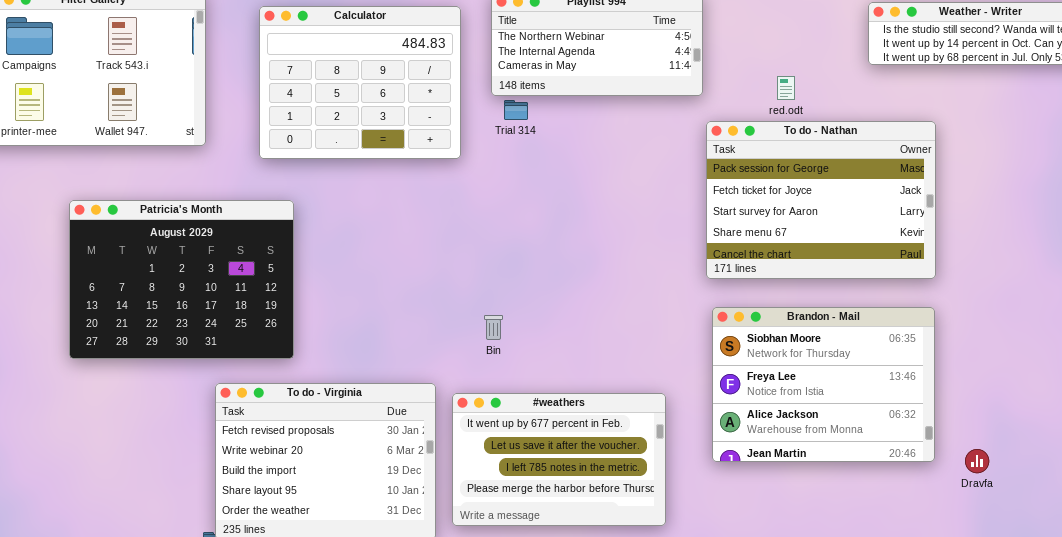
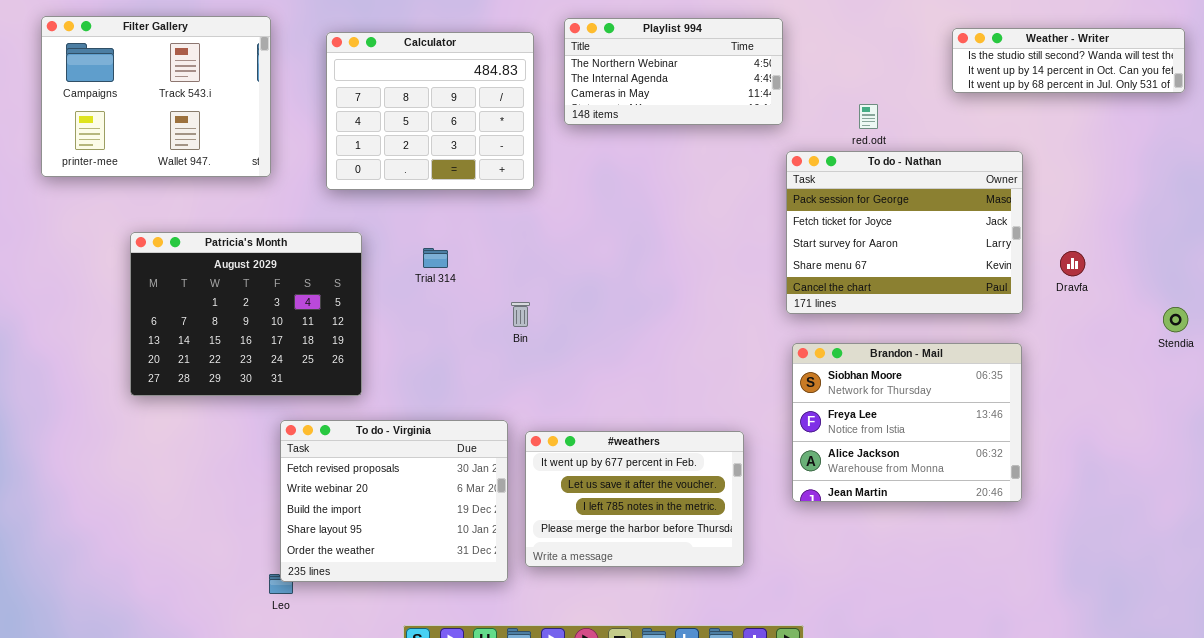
Trial 314: [504,100,528,120] -> [423,248,448,268], moved
Bin: [484,315,503,340] -> [511,302,530,327], moved
Dravfa: [965,449,989,473] -> [1060,251,1085,276], moved

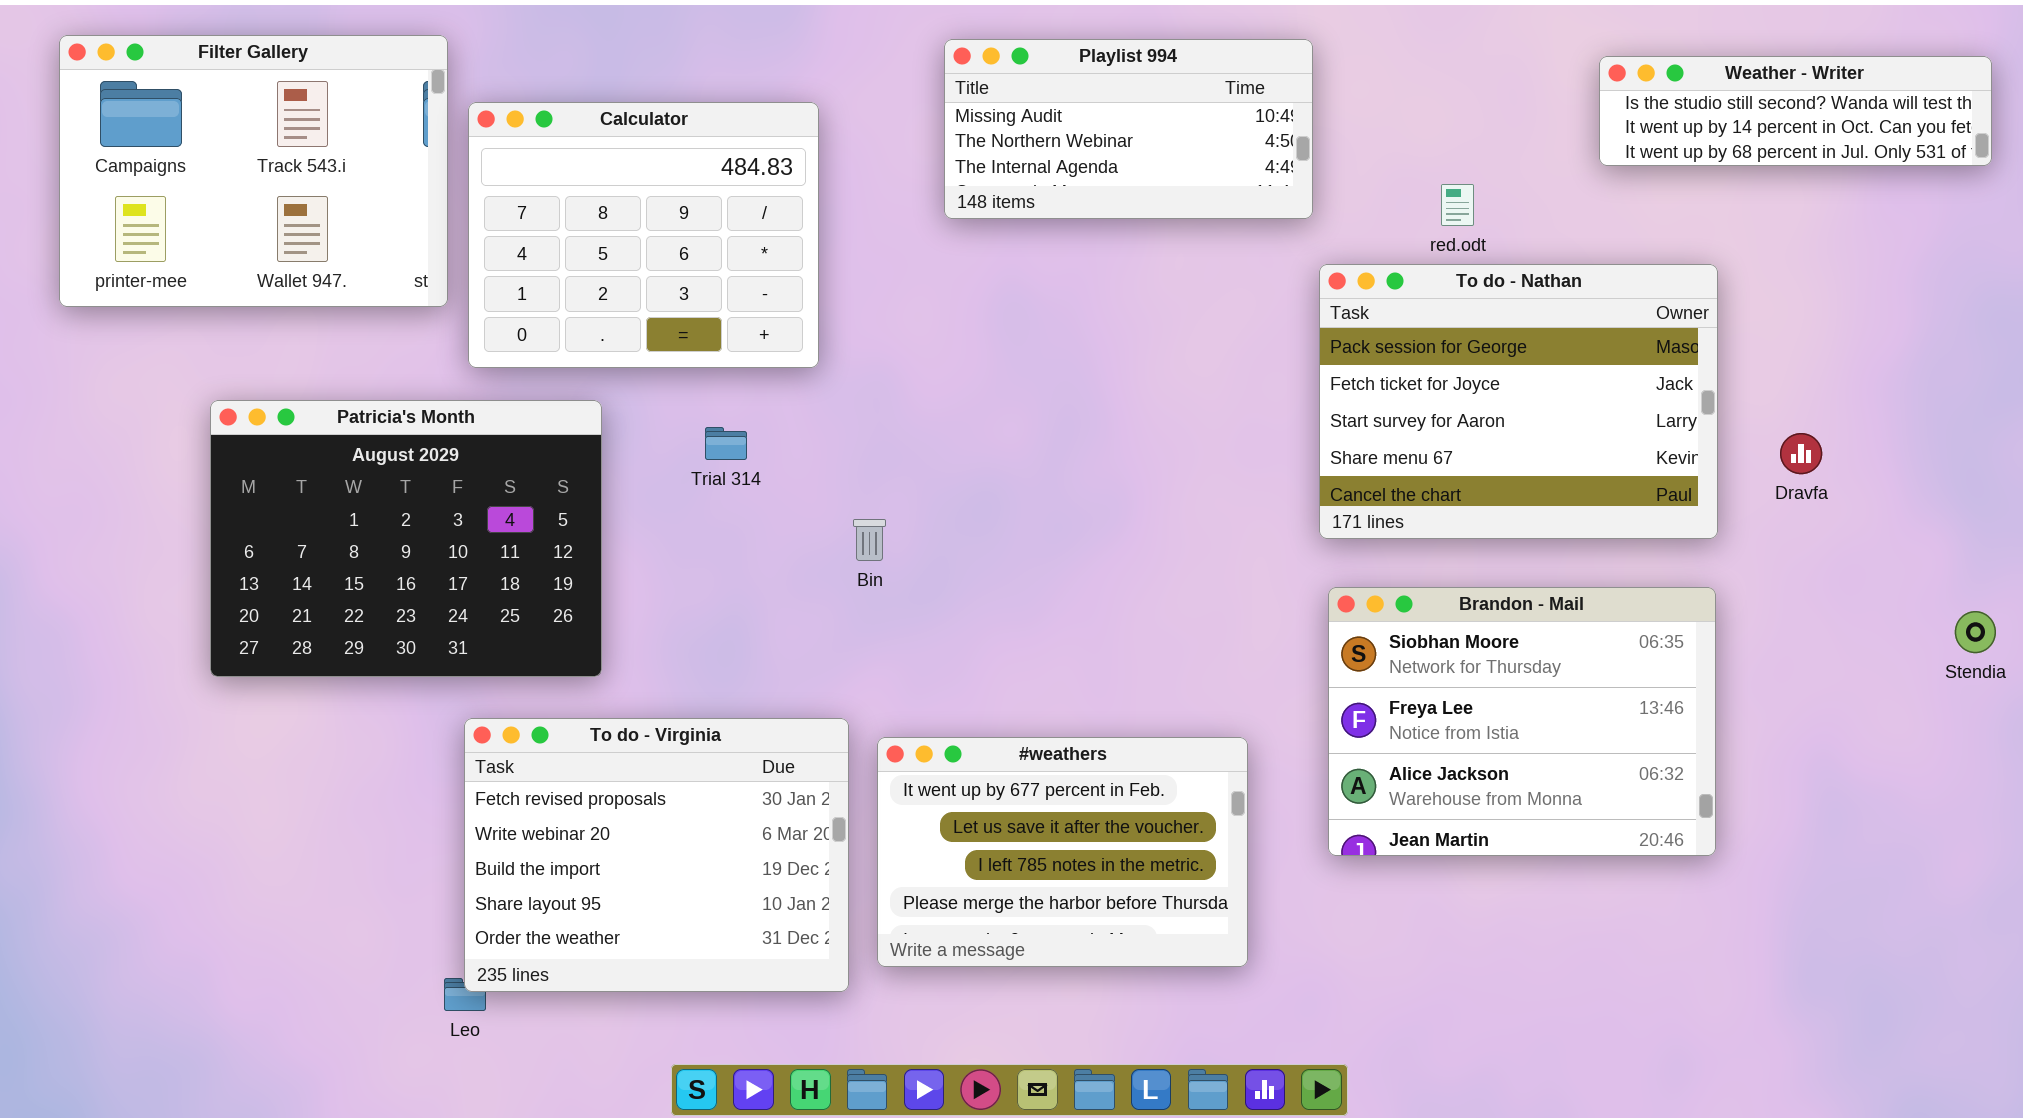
Playlist 994: [564,18,783,125] -> [944,39,1313,219], scrolled up 1 row
Calculator: [326,32,534,190] -> [468,102,819,368], moved
Stendia: [1163,307,1188,332] -> [1955,611,1996,653], moved

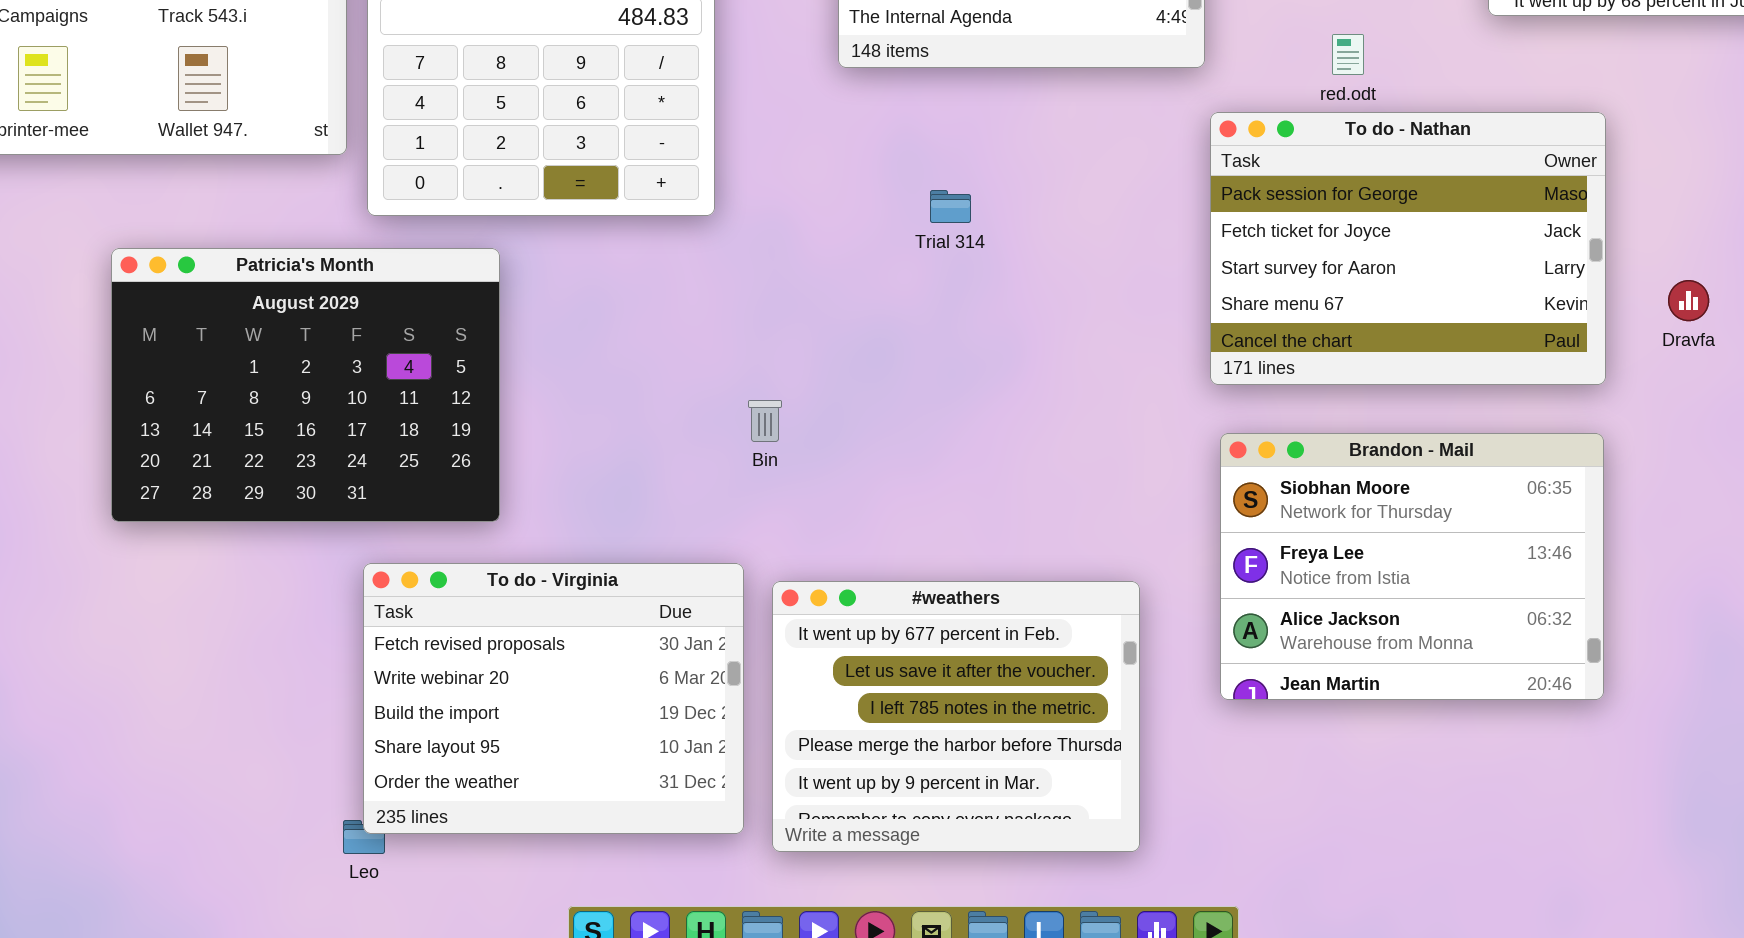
Trial 314: [705,427,747,460] -> [930,190,971,223], moved
Bin: [853,519,886,561] -> [748,400,782,442], moved
#weathers: [877,737,1248,967] -> [772,581,1140,852], resized

